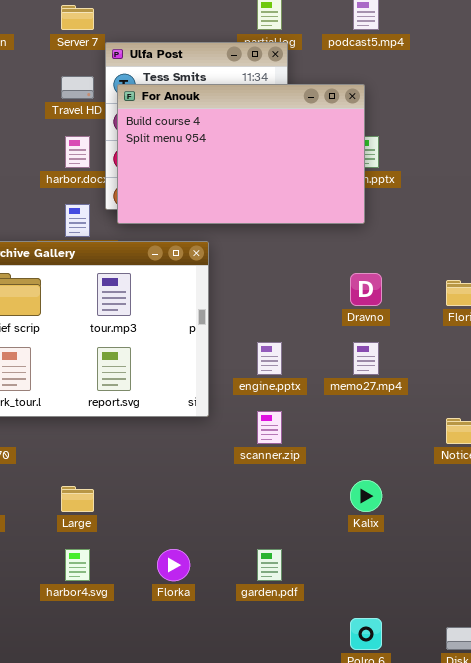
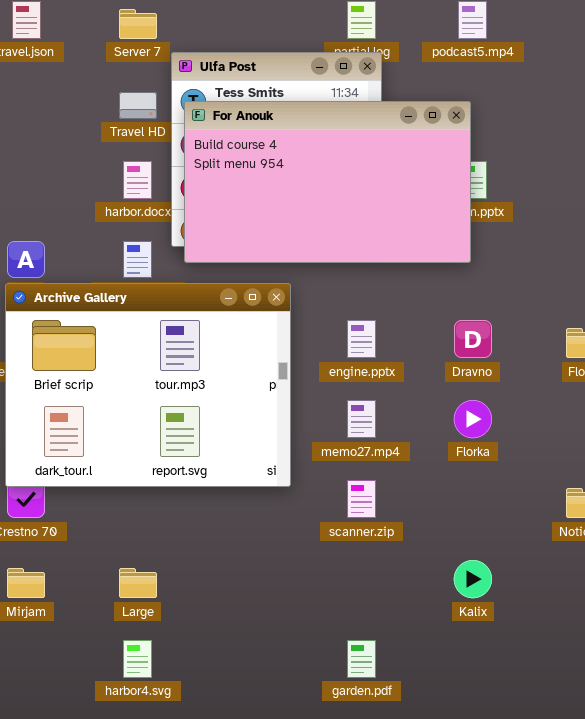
engine.pptx: [257,342,282,375] -> [347,320,376,358], moved
memo27.mp4: [353,342,379,375] -> [347,400,376,438], moved
Florka: [157,549,190,581] -> [454,400,492,438], moved

